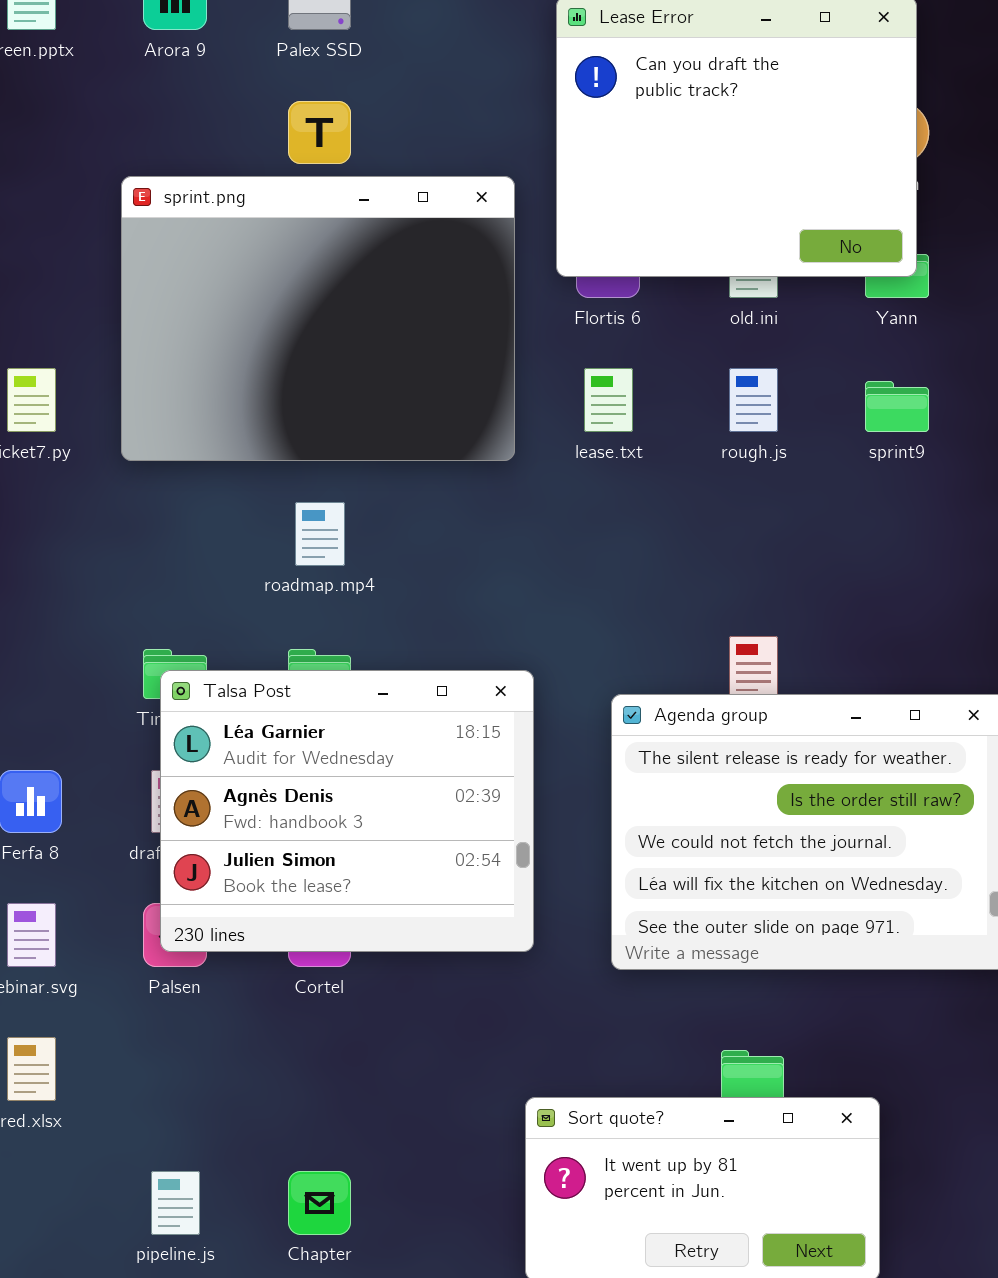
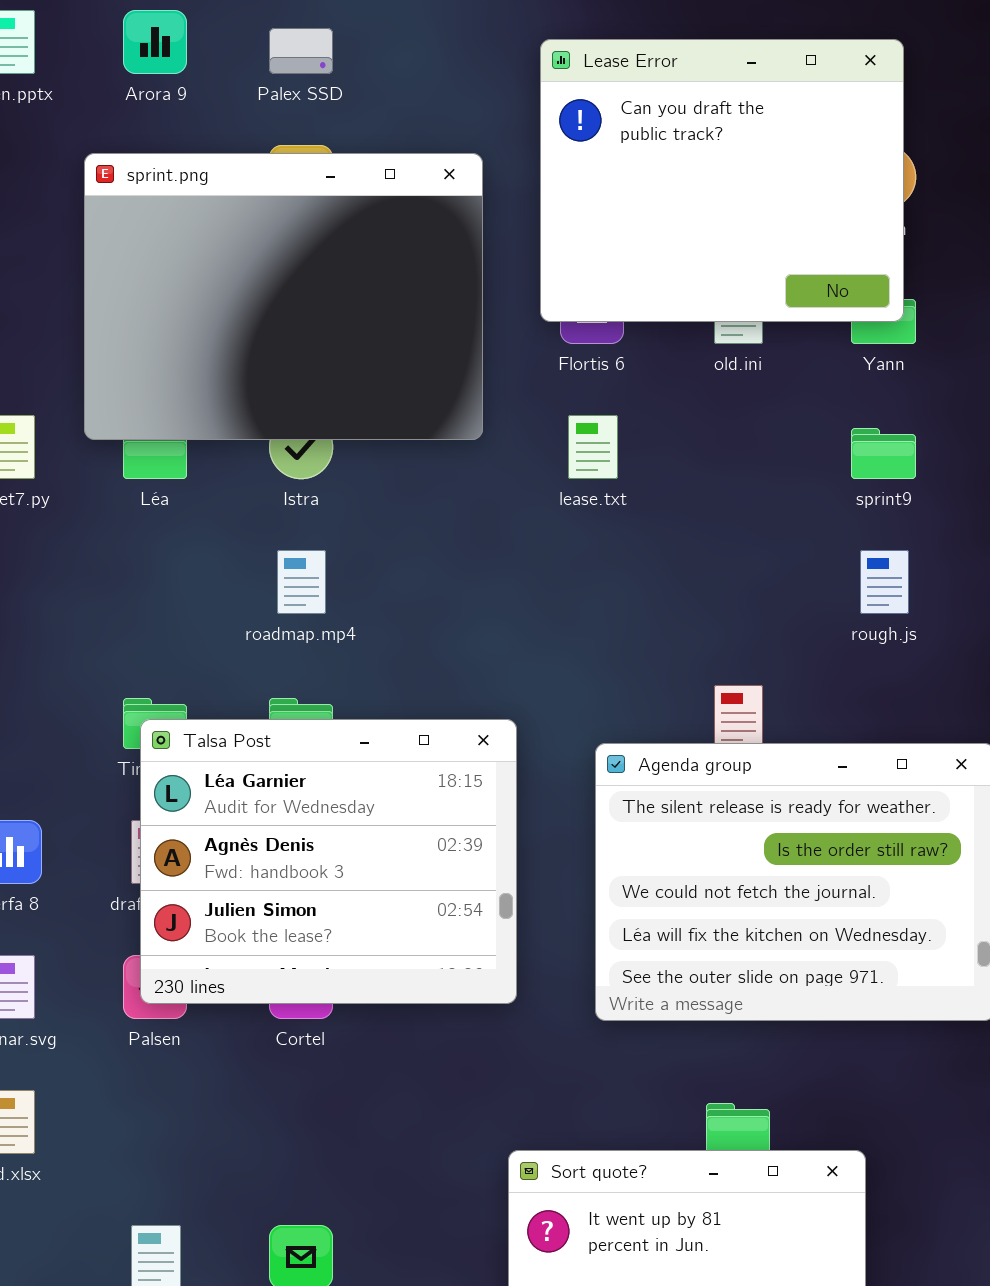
sprint.png: [121,176,515,461] -> [84,153,483,440], moved
rough.js: [729,368,778,432] -> [860,550,909,614], moved

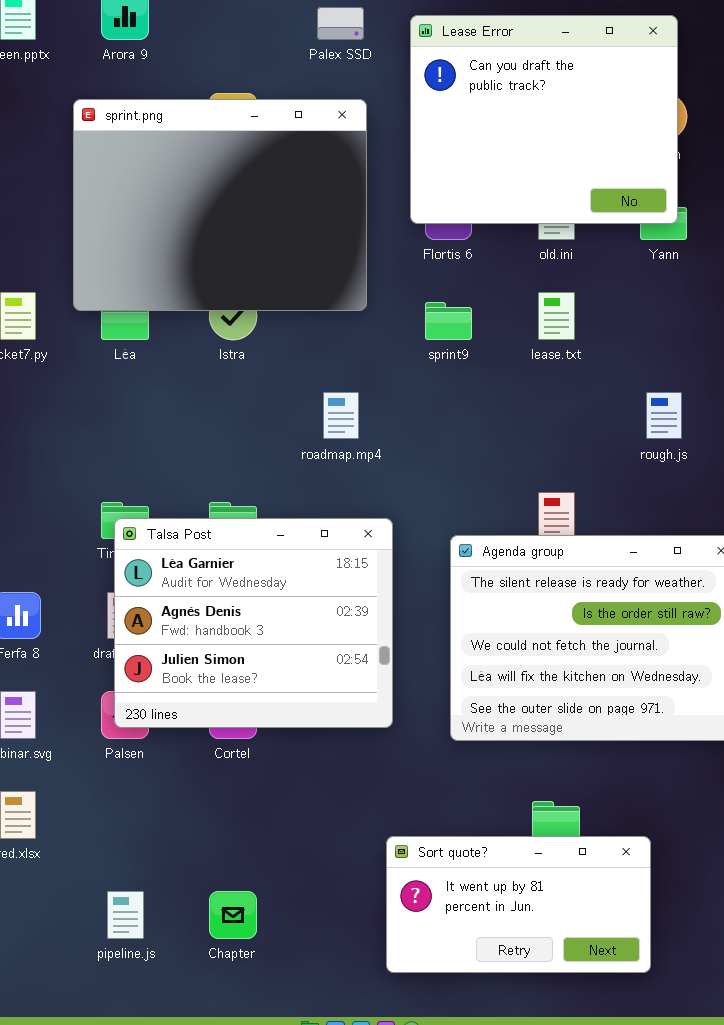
Palex SSD: [269,28,333,74] -> [317,7,364,40], moved
lease.txt: [568,415,618,479] -> [538,292,575,340], moved
sprint9: [851,428,916,479] -> [425,302,472,340], moved
roadmap.mp4: [277,550,326,614] -> [323,392,359,439], moved

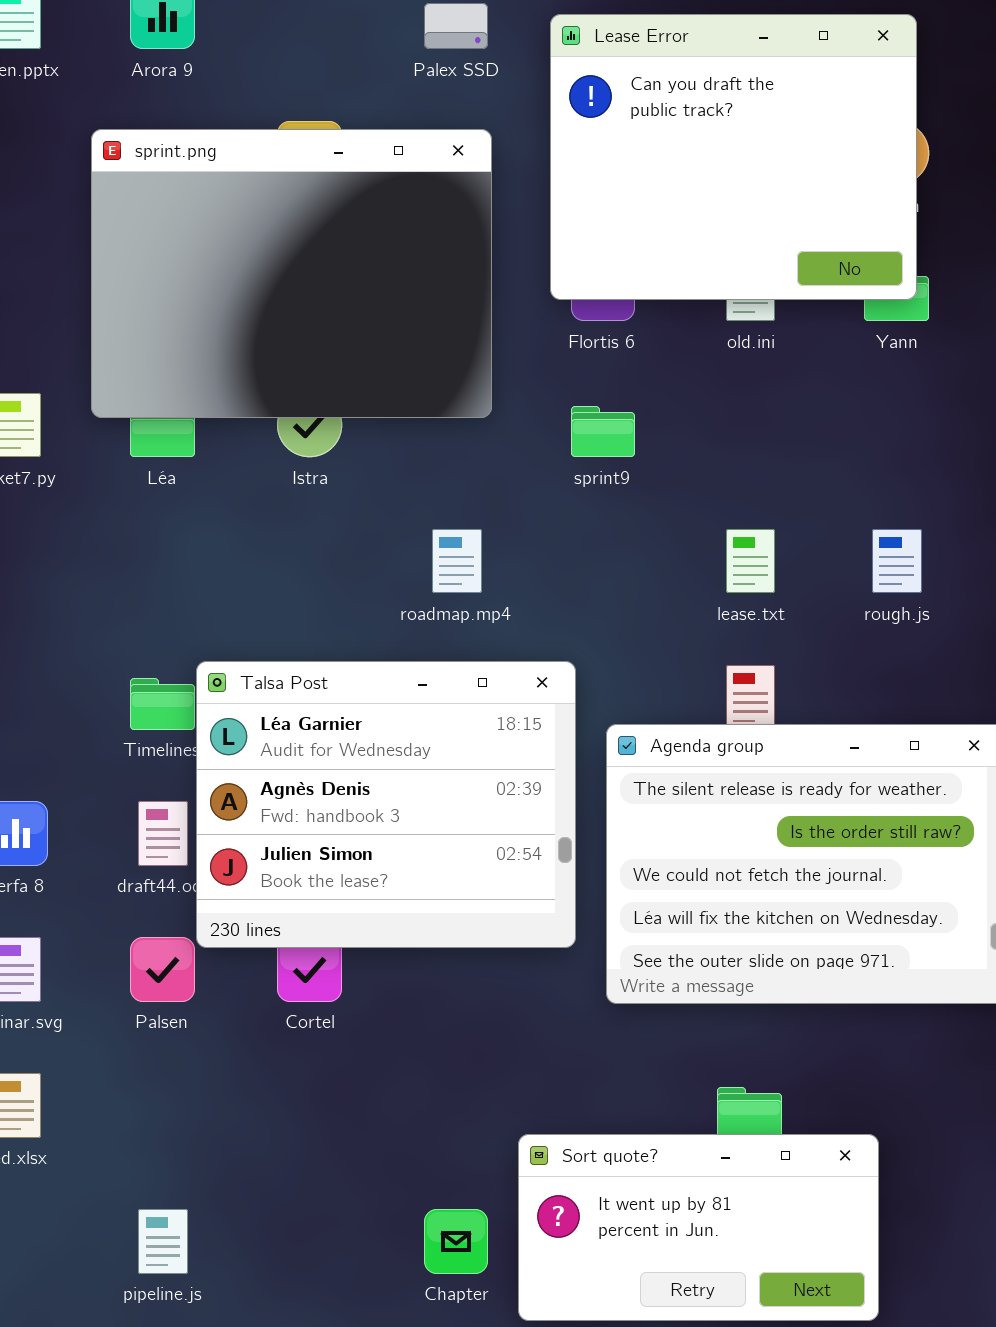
lease.txt: [538,292,575,340] -> [726,529,775,593], moved
Talsa Post: [114,518,393,728] -> [196,661,576,948], moved
Chapter: [209,891,257,939] -> [424,1209,488,1274], moved

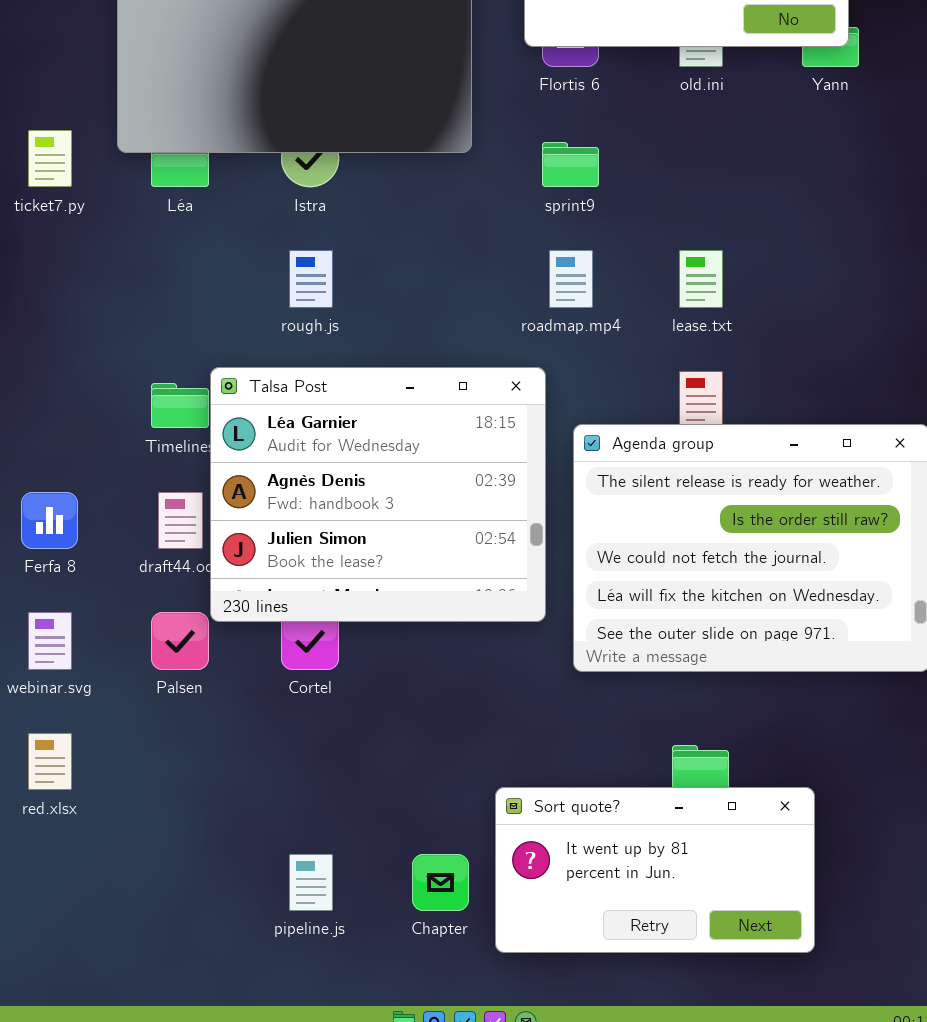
roadmap.mp4: [432,529,482,593] -> [549,250,593,308], moved
rough.js: [872,529,922,593] -> [289,250,333,308], moved
pipeline.js: [138,1209,188,1274] -> [289,854,333,911], moved

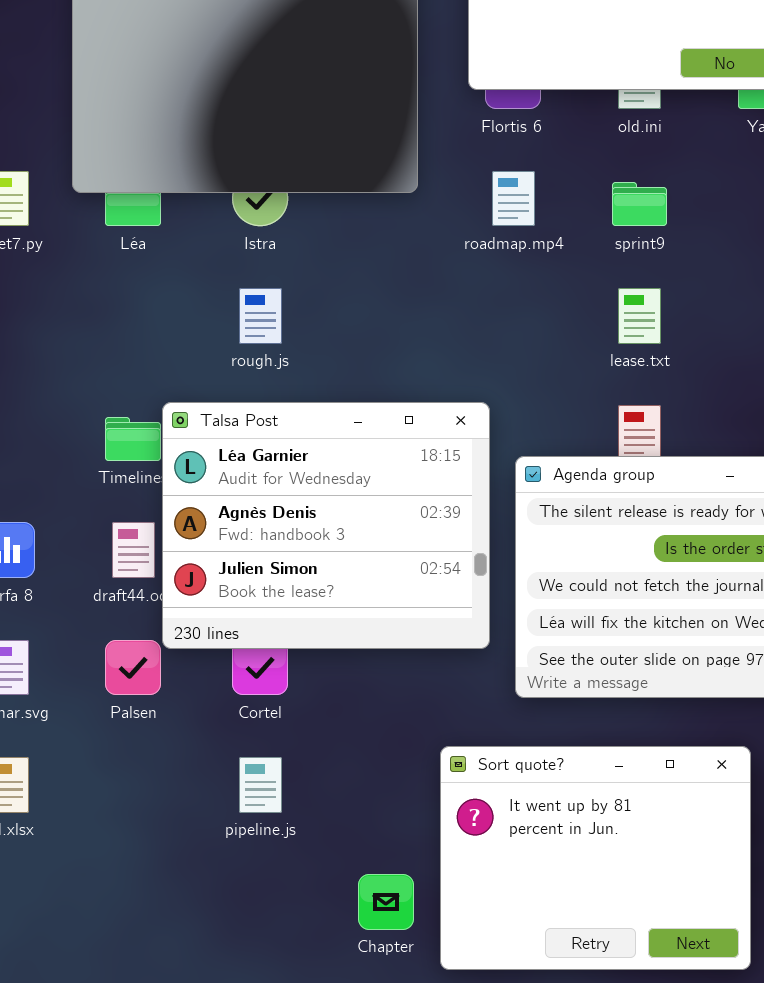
sprint9: [542,142,599,187] -> [612,182,667,226], moved
roadmap.mp4: [549,250,593,308] -> [492,171,535,226], moved
Sort quote?: [495,787,815,953] -> [440,746,751,970], resized
pipeline.js: [289,854,333,911] -> [239,757,282,813], moved

